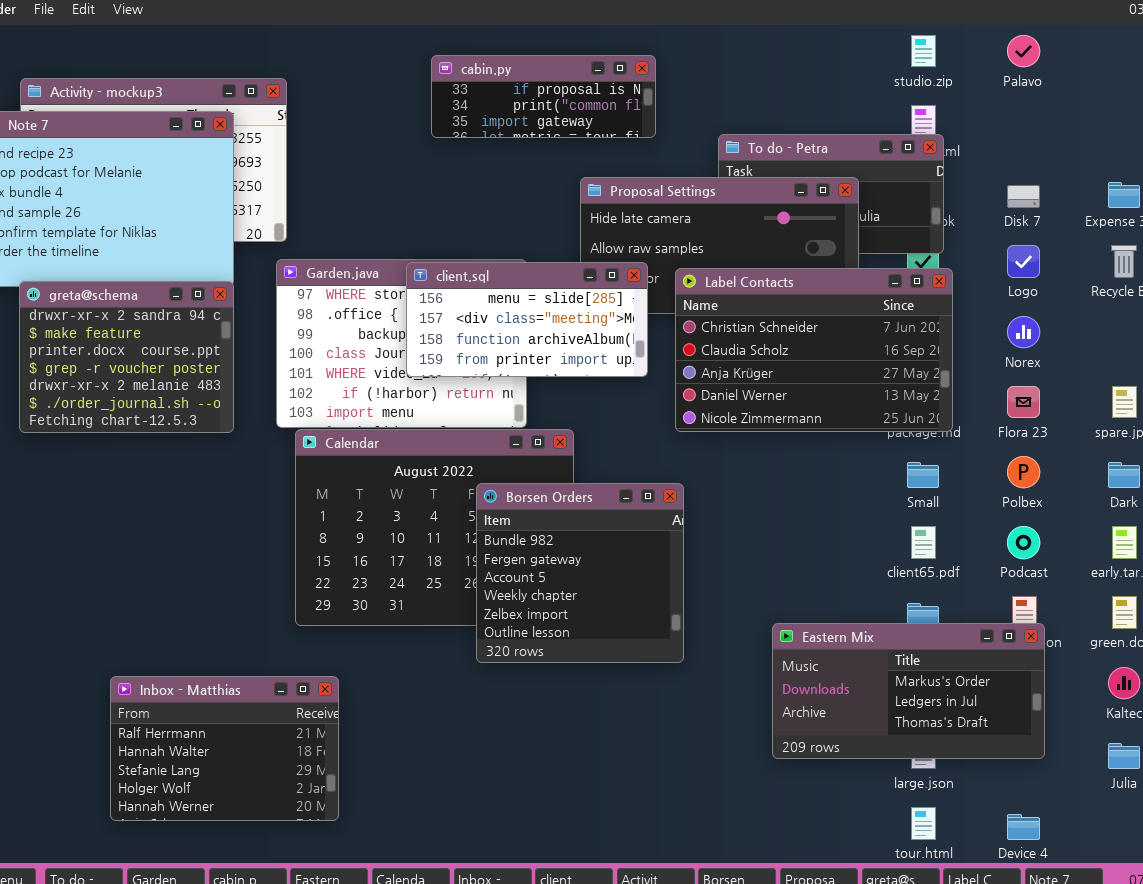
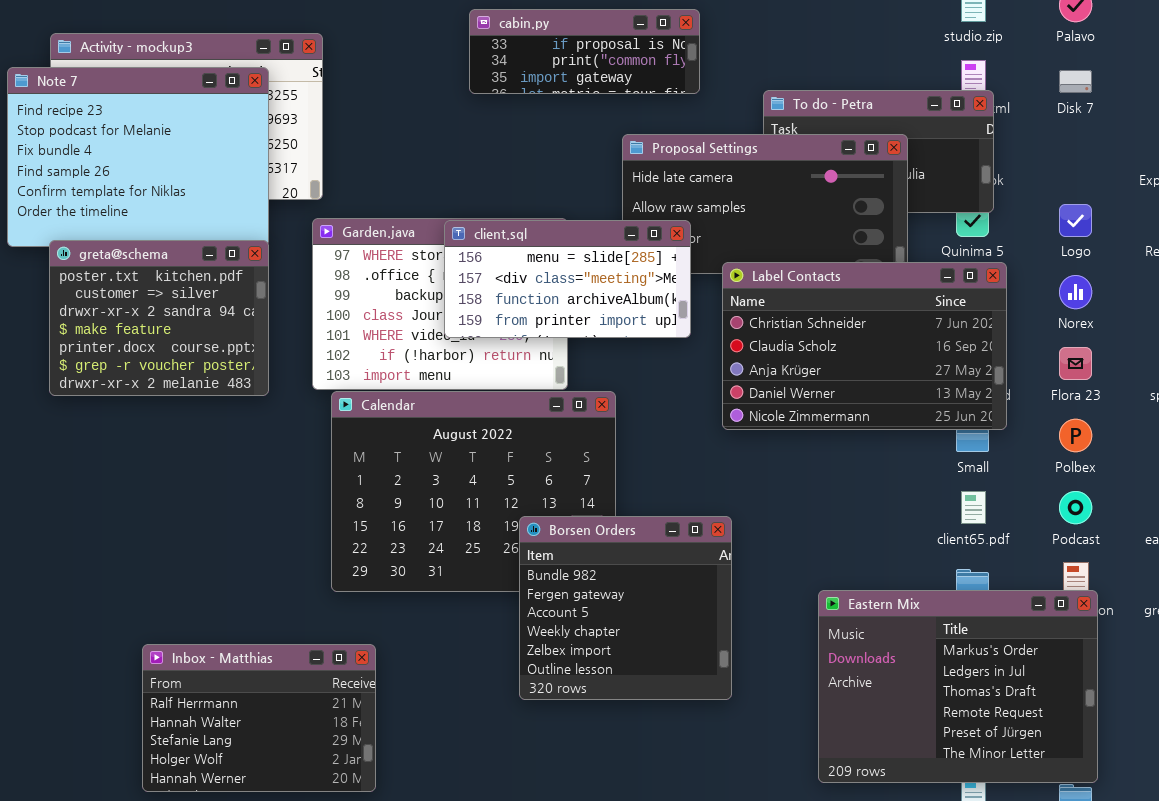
Disk 7: [1007,185,1040,208] -> [1059,70,1092,93], moved
Label Contacts: [675,268,953,432] -> [722,262,1007,430], moved
greta@schema: [19,281,234,433] -> [49,240,269,396], scrolled up 2 rows
Borsen Orders: [476,483,684,663] -> [519,516,732,700], moved
Eastern Mix: [772,623,1045,759] -> [818,590,1098,783], resized

